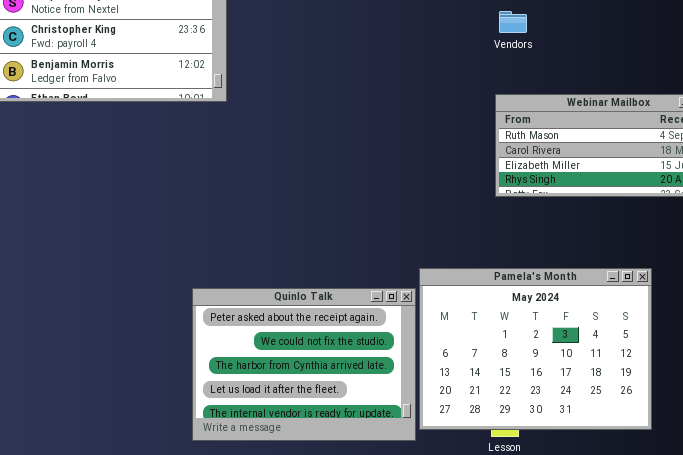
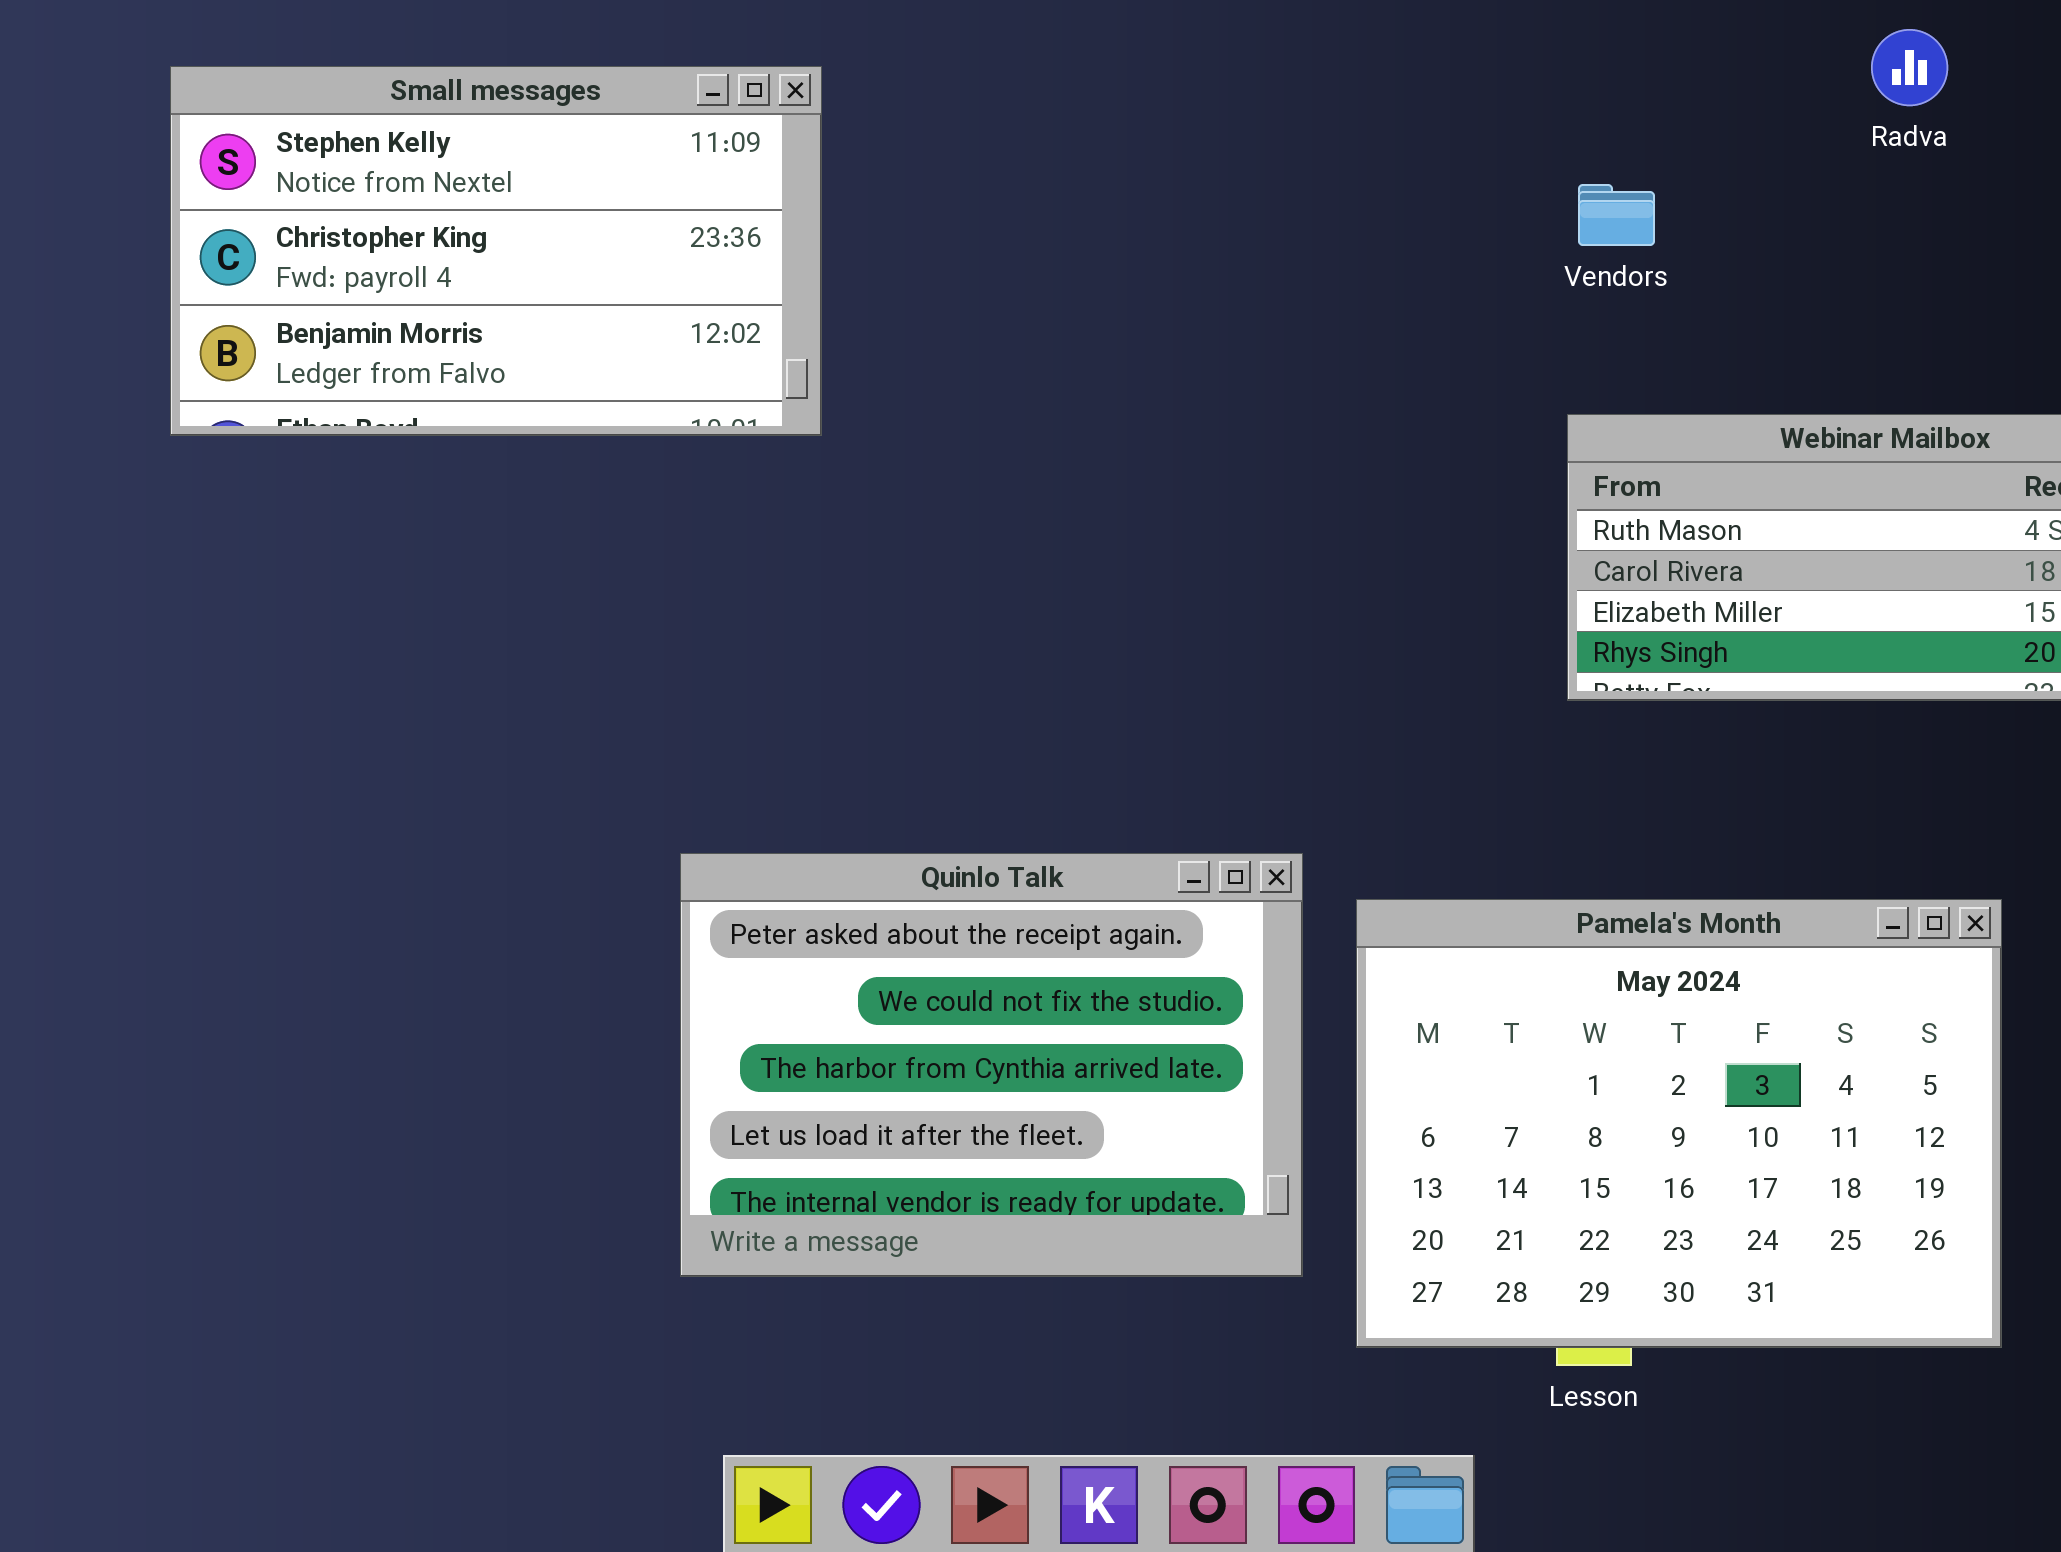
Quinlo Talk: [192,288,416,441] -> [680,853,1303,1277], moved

